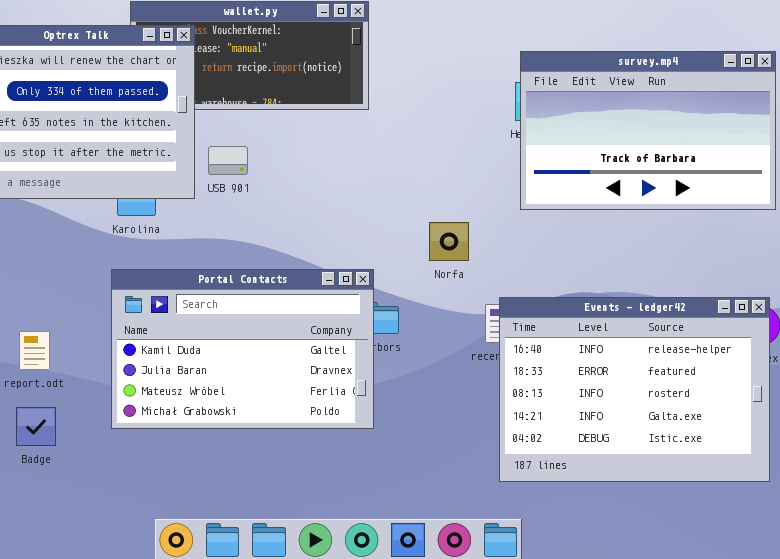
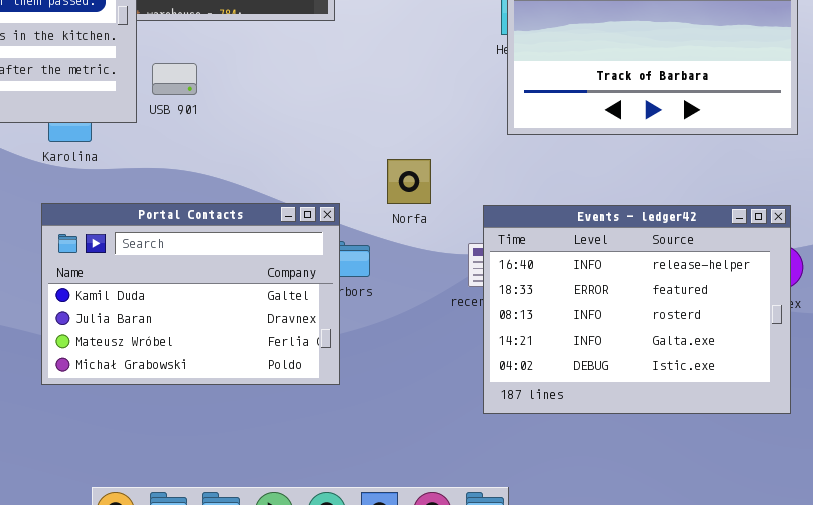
Norfa: [429,222,469,261] -> [387,159,431,204], moved
Events - ledger42: [499,297,770,482] -> [483,205,791,414], moved

